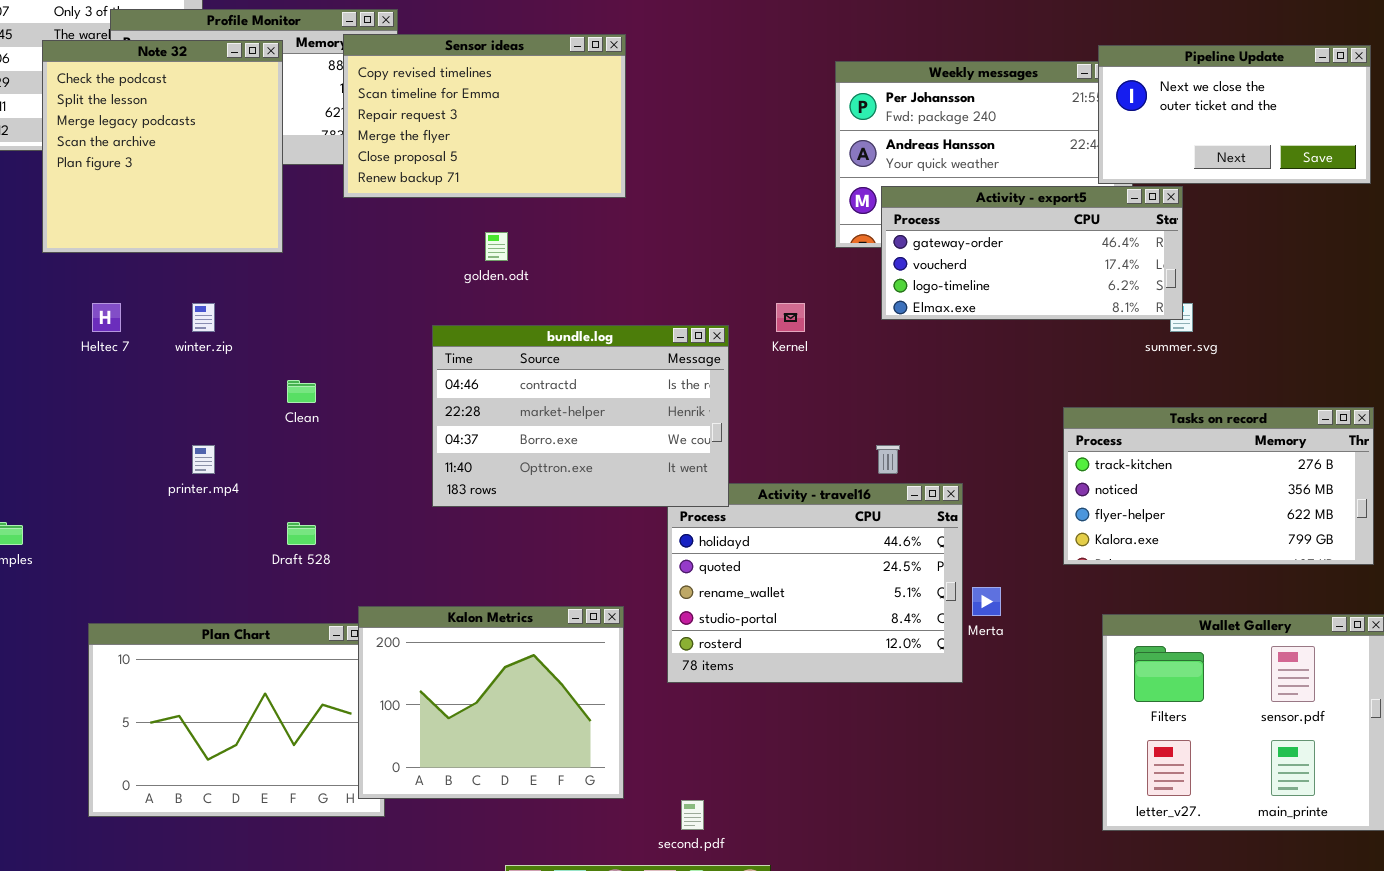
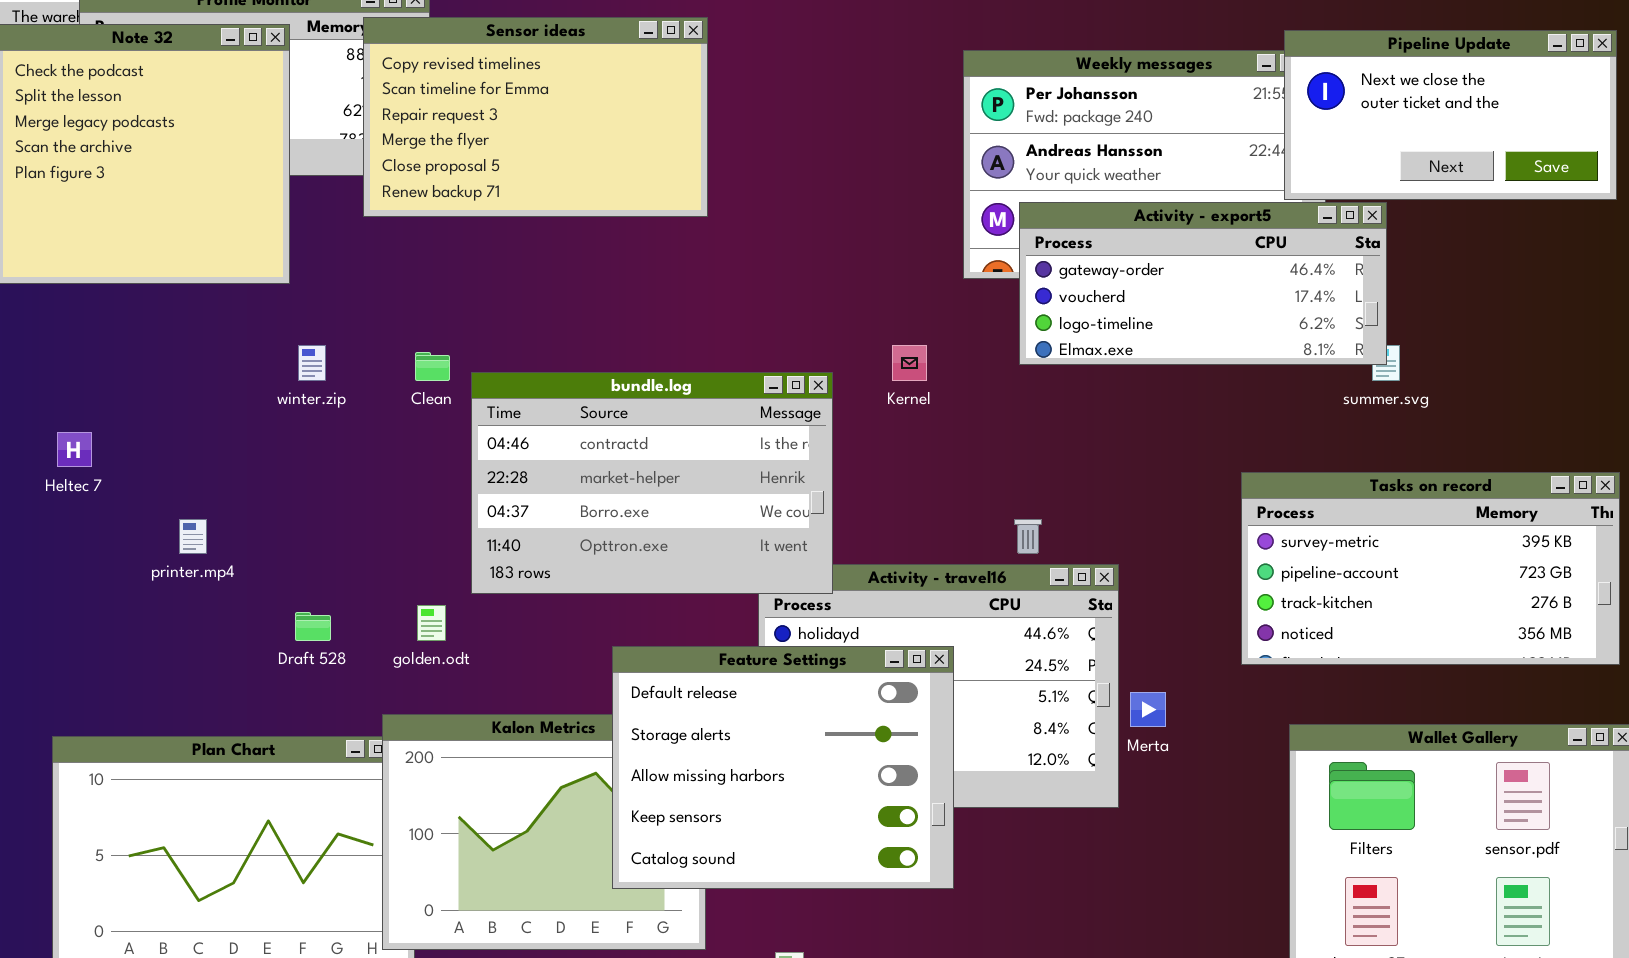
golden.odt: [485,232,508,261] -> [417,605,446,641], moved
Heltec 7: [92,303,121,332] -> [57,432,92,467], moved
winter.zip: [192,303,215,332] -> [298,345,326,381], moved
Clean: [287,380,316,403] -> [415,352,450,381], moved
Tasks on record: [1063,407,1374,565] -> [1241,472,1620,665], scrolled up 2 rows
Feature Settings: none -> [612,646,954,889], opened

